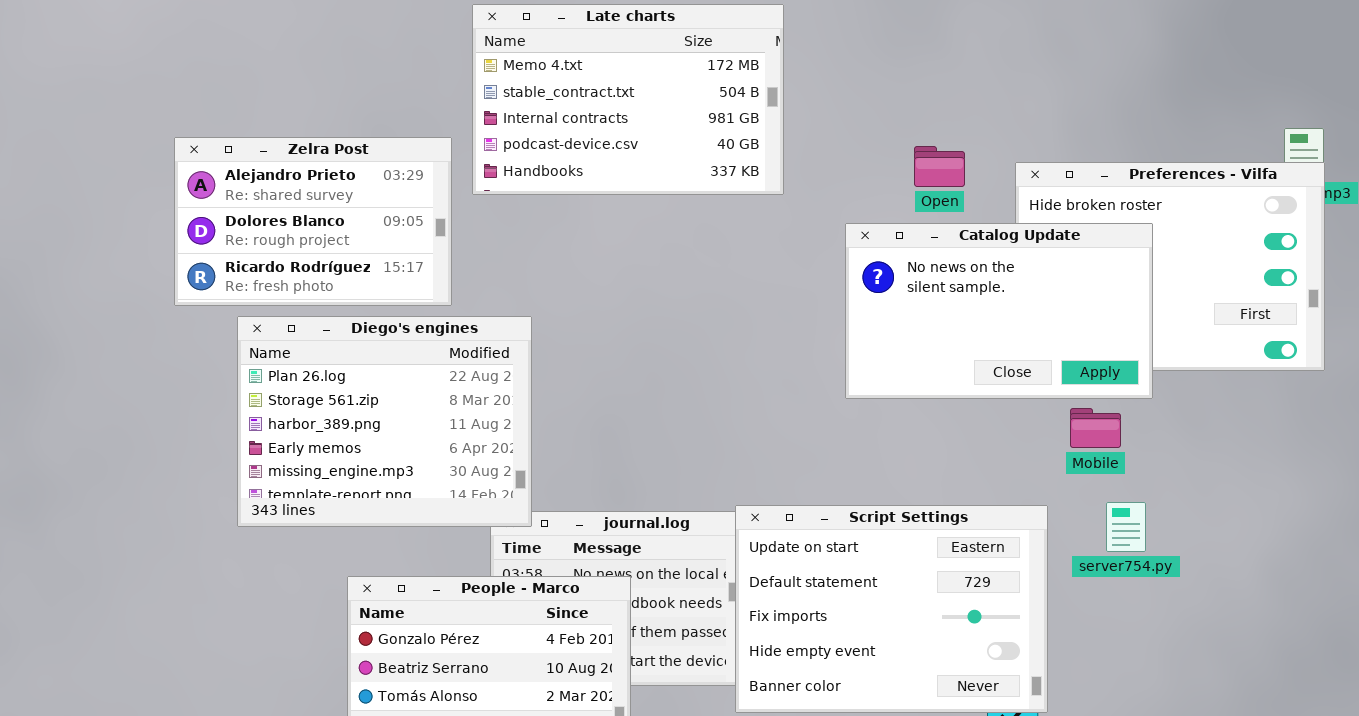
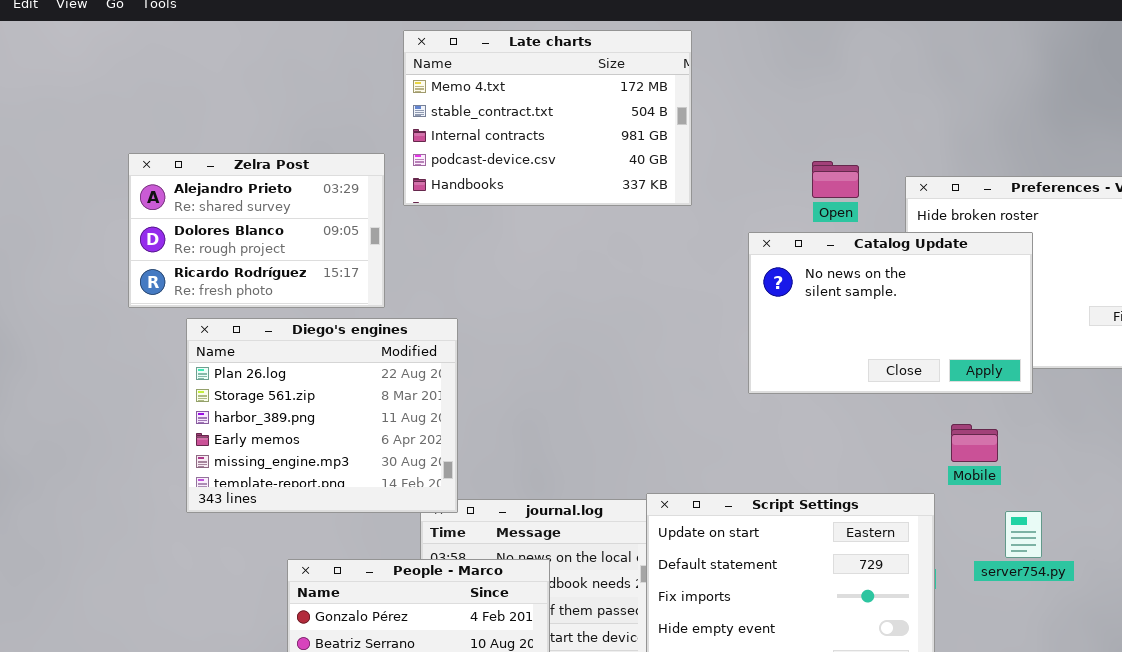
Mobile: [1070,408,1121,448] -> [951,424,998,462], moved
server754.py: [1106,502,1146,552] -> [1005,511,1042,558], moved

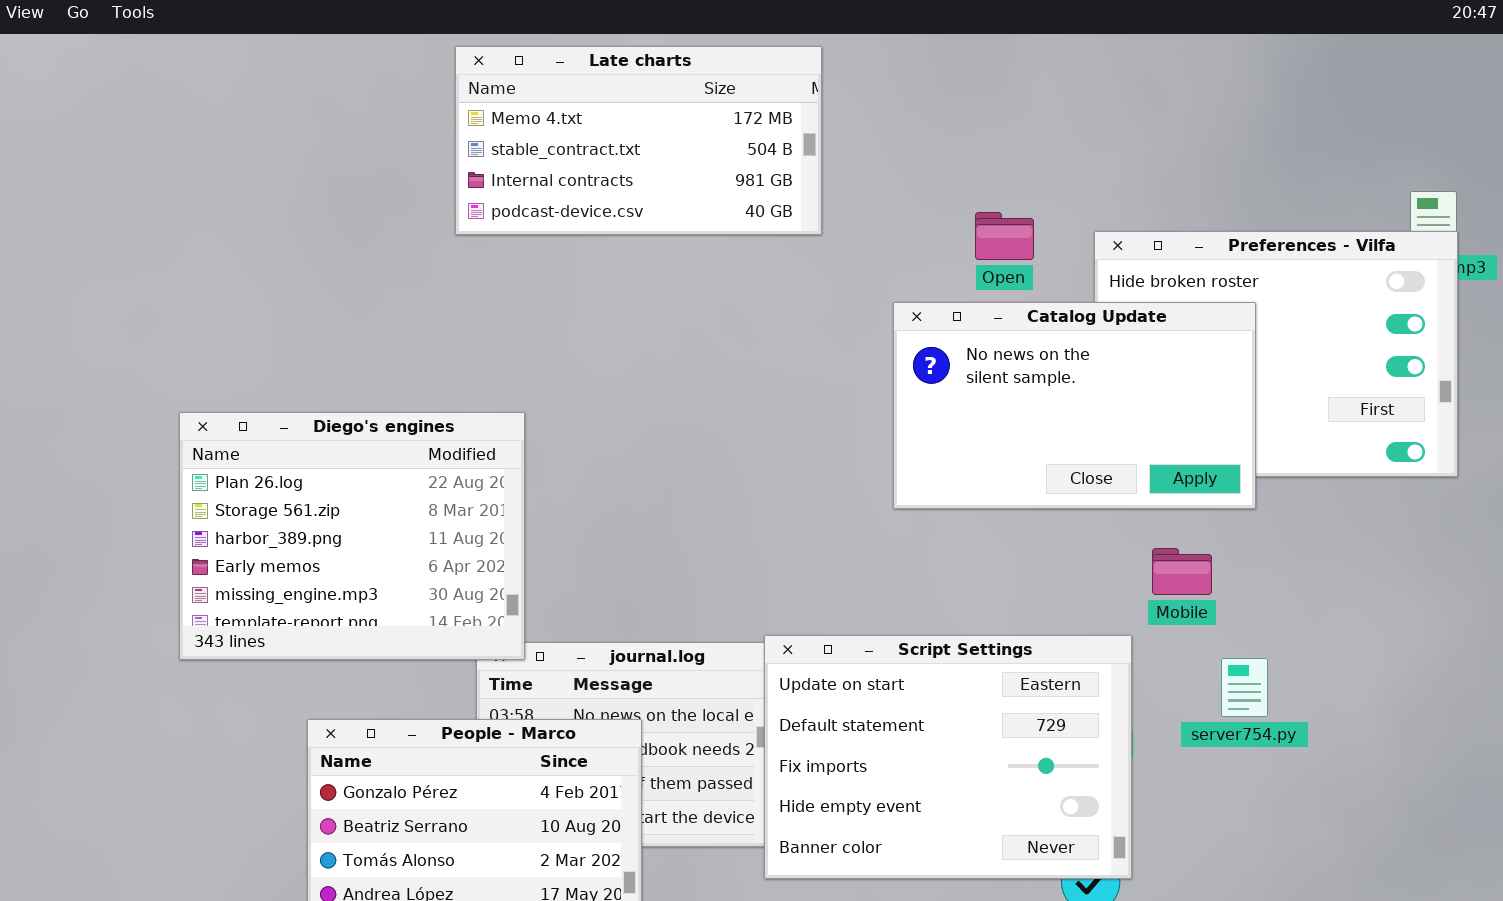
Late charts: [403,30,692,206] -> [455,46,822,235], resized
Zelra Post: [128,153,385,308] -> none, closed

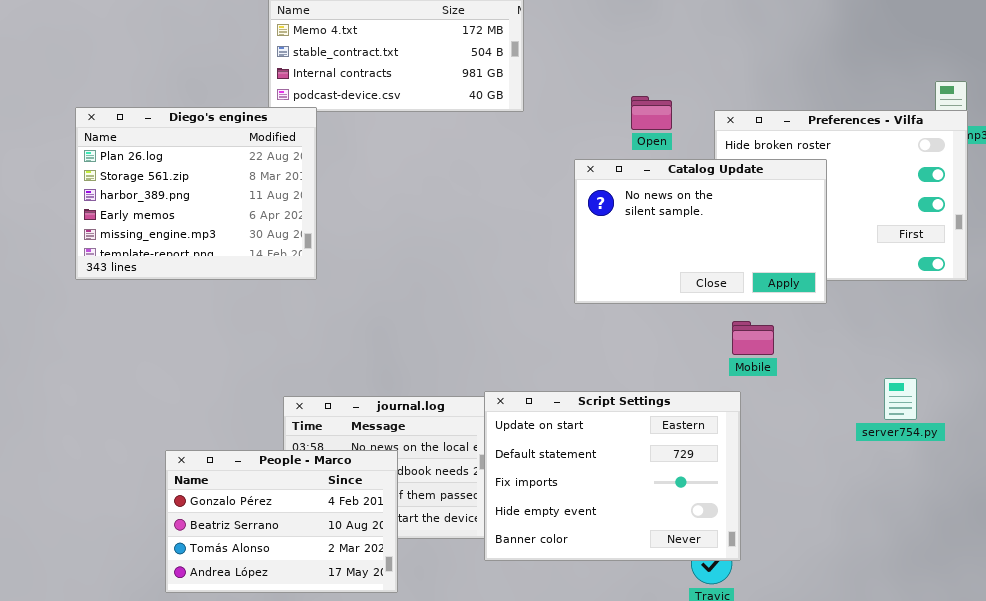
Diego's engines: [179,412,525,660] -> [75,107,317,280], moved
Mobile: [1152,548,1212,595] -> [732,321,774,355], moved
server754.py: [1221,658,1268,717] -> [884,378,917,420], moved

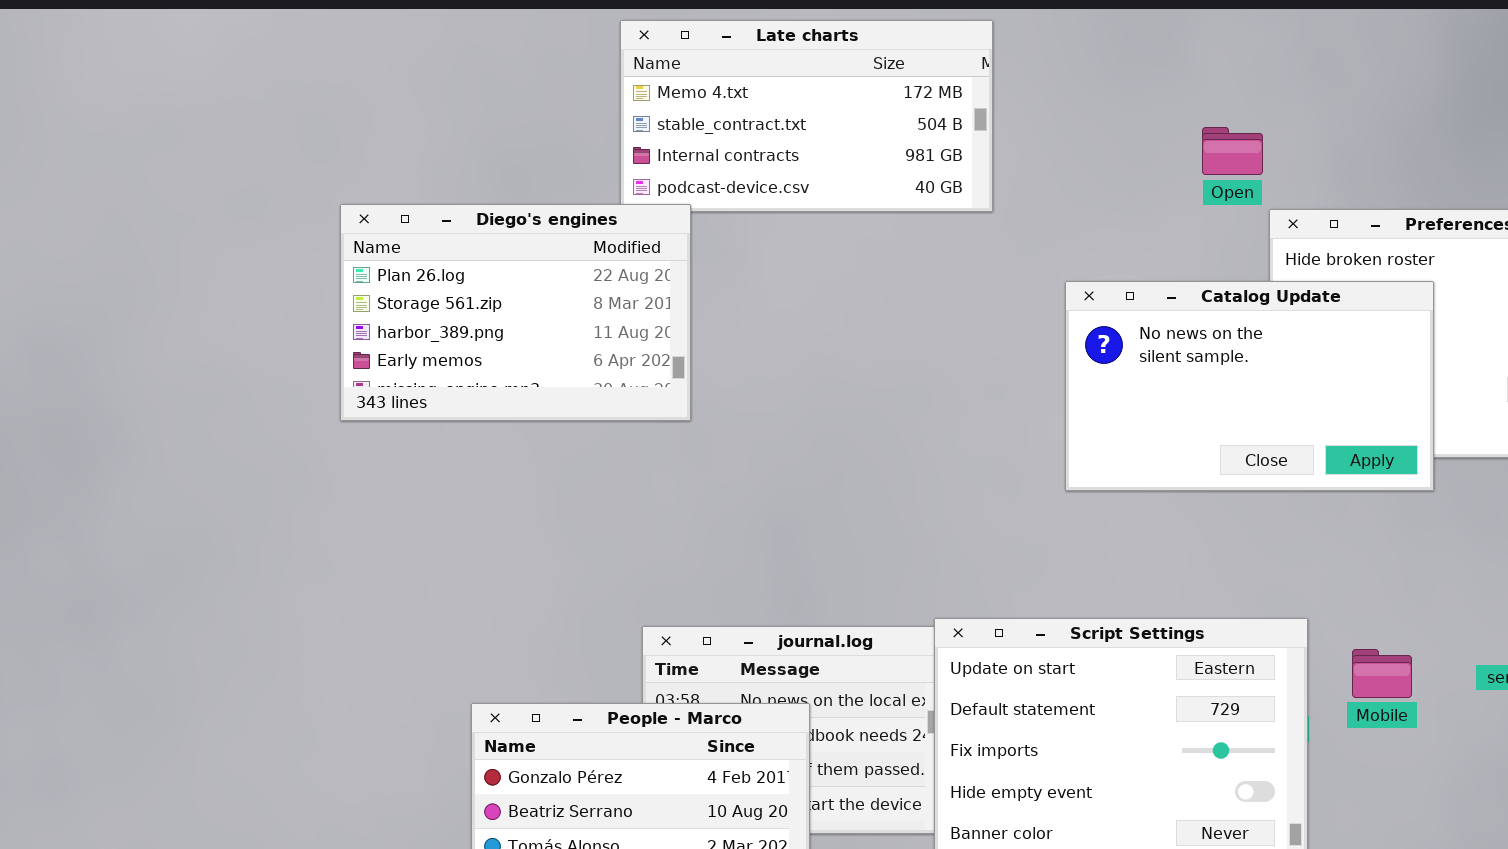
Open: [631,96,672,130] -> [1202,127,1263,175], moved
Diego's engines: [75,107,317,280] -> [340,204,691,421], resized
Mobile: [732,321,774,355] -> [1352,649,1412,698], moved

